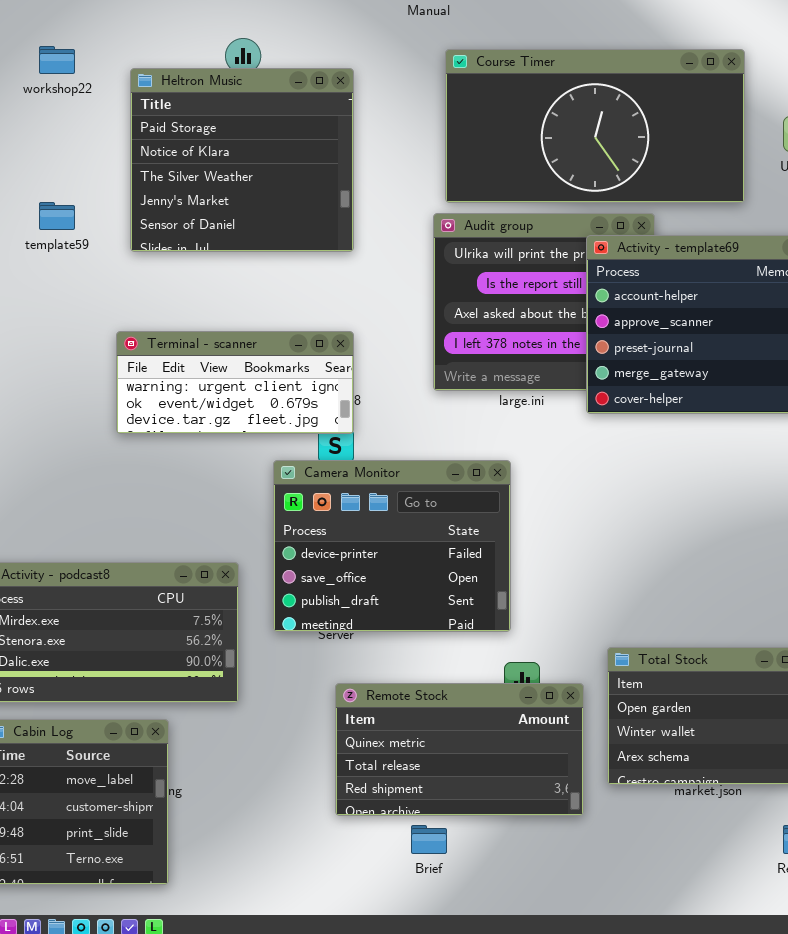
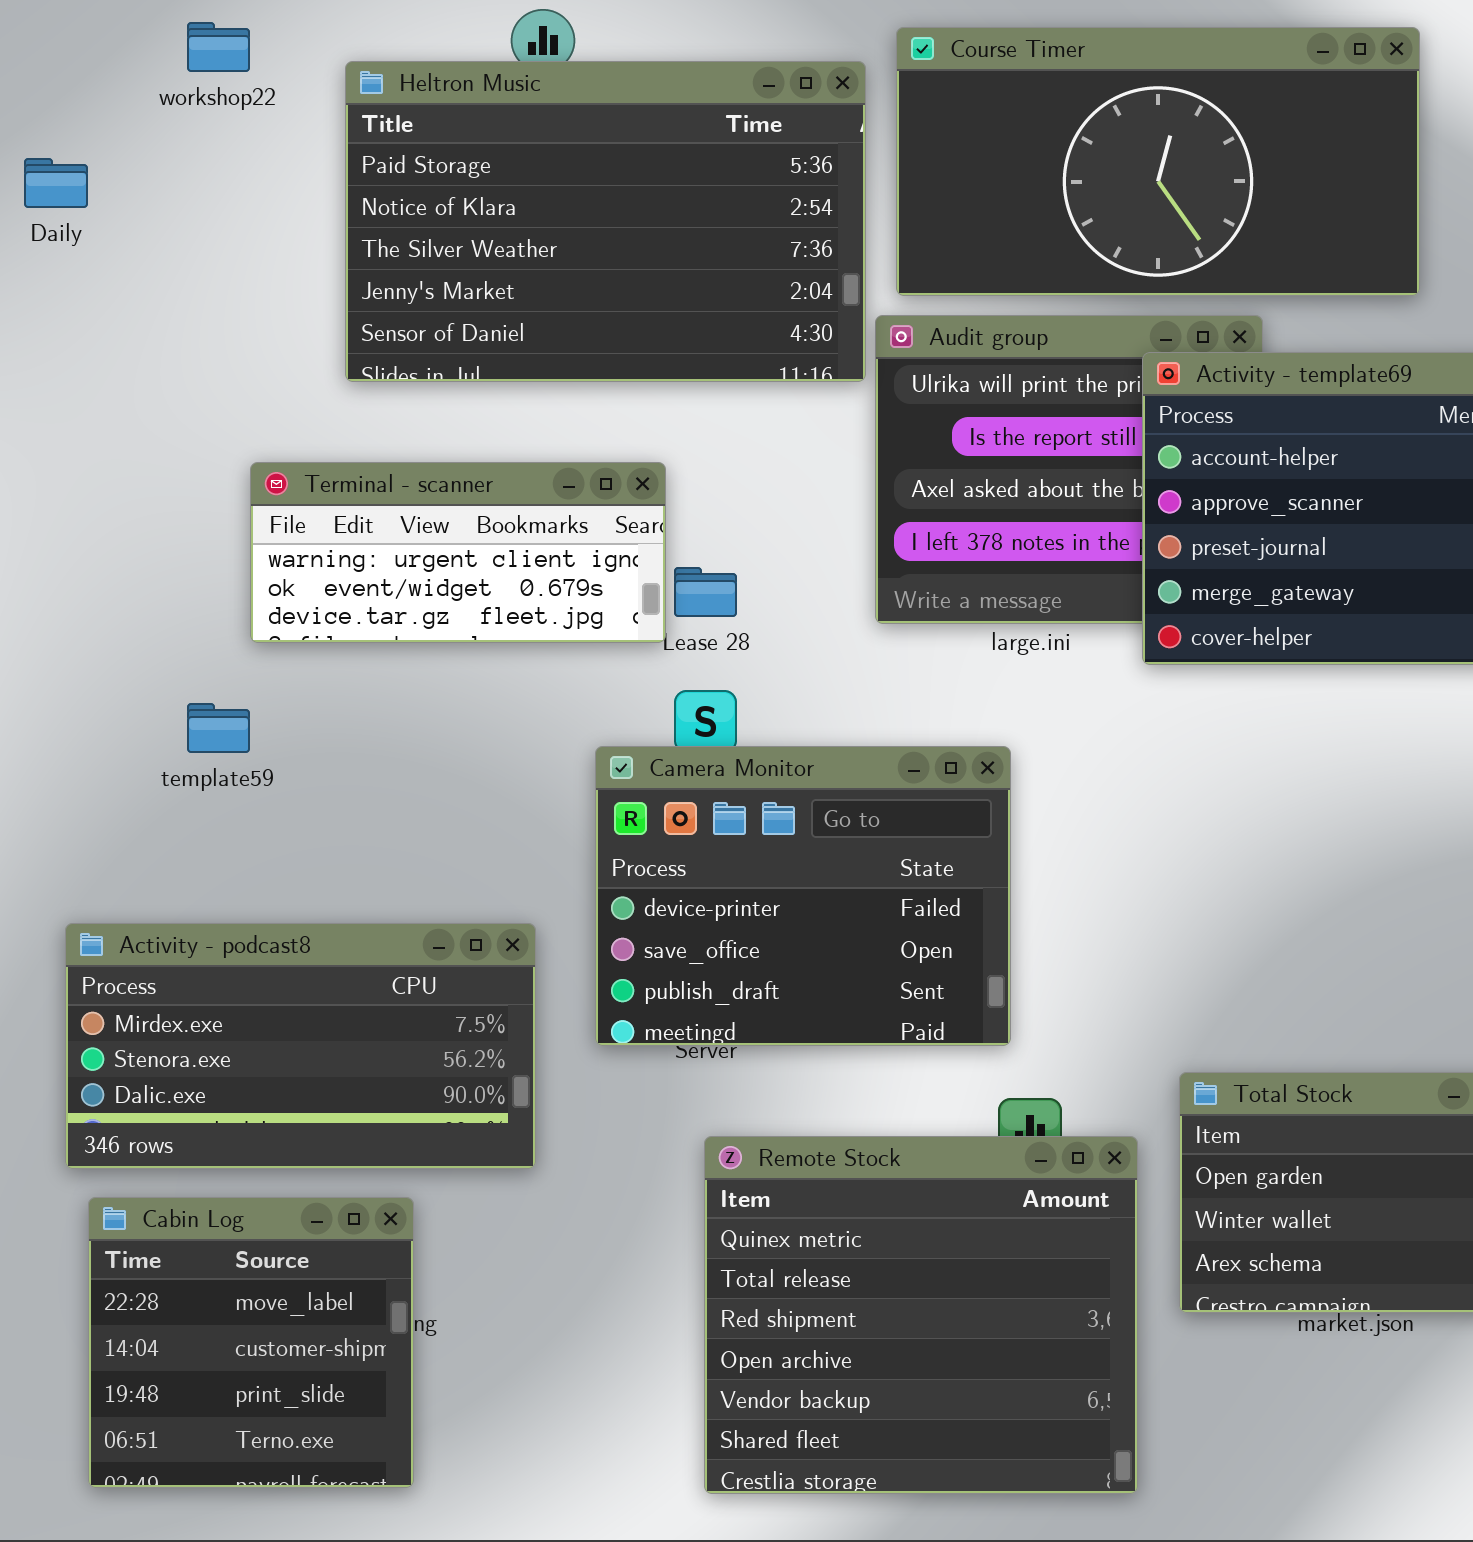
Heltron Music: [130,68,354,252] -> [345,61,866,382], resized
template59: [39,202,75,230] -> [187,703,250,753], moved
Terminal - scanner: [116,331,354,434] -> [250,462,666,643], moved
Remote Stock: [335,683,584,816] -> [704,1136,1138,1494], resized

